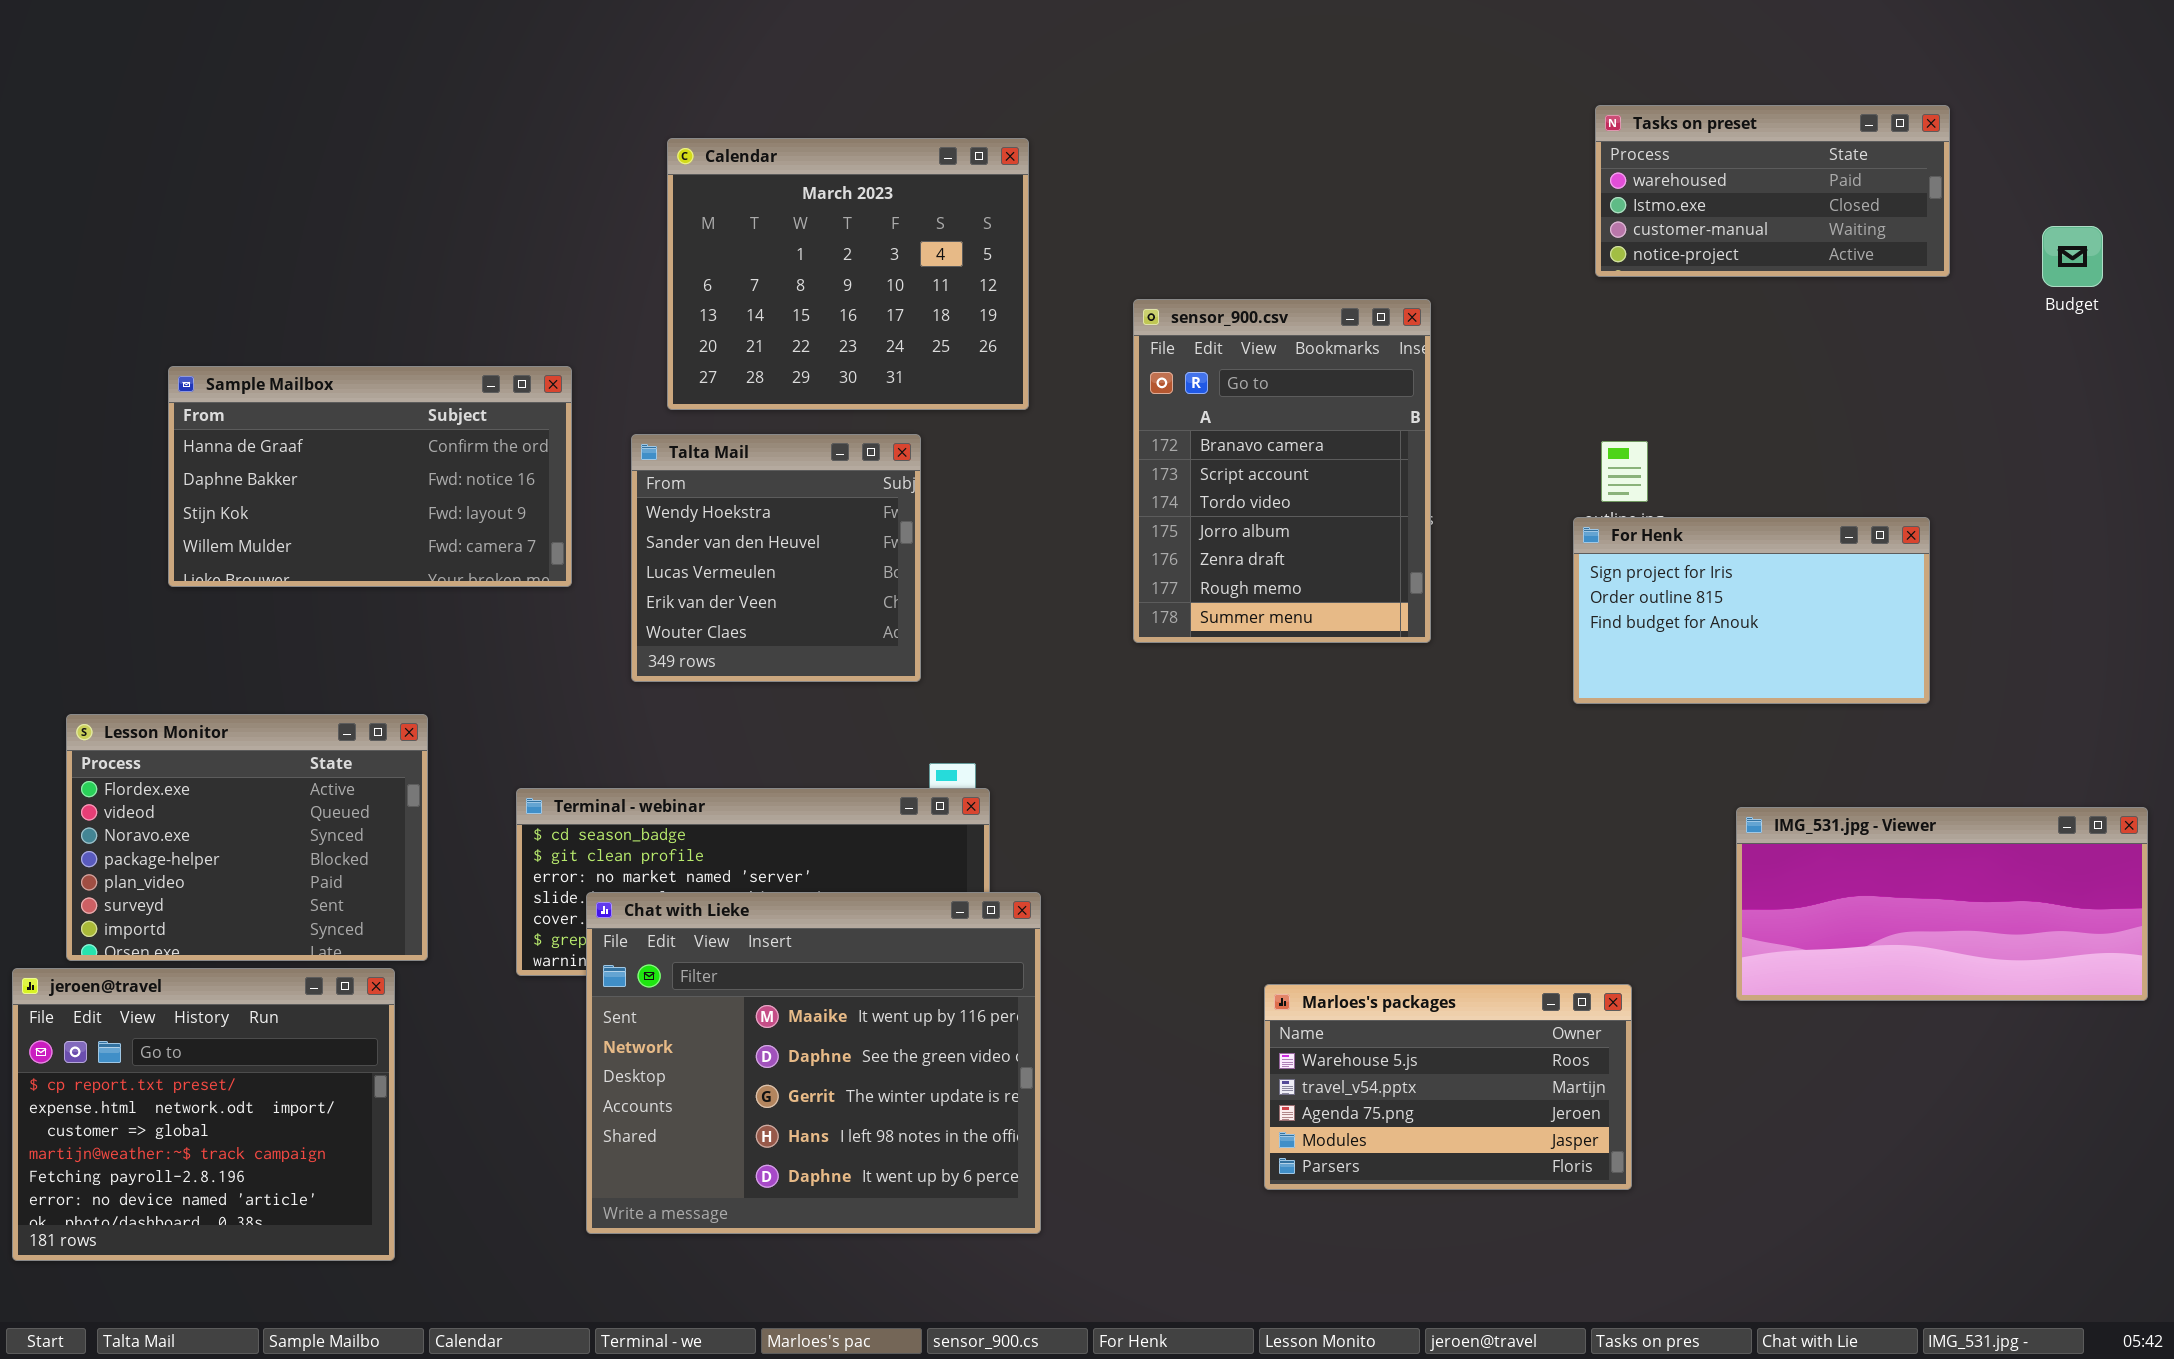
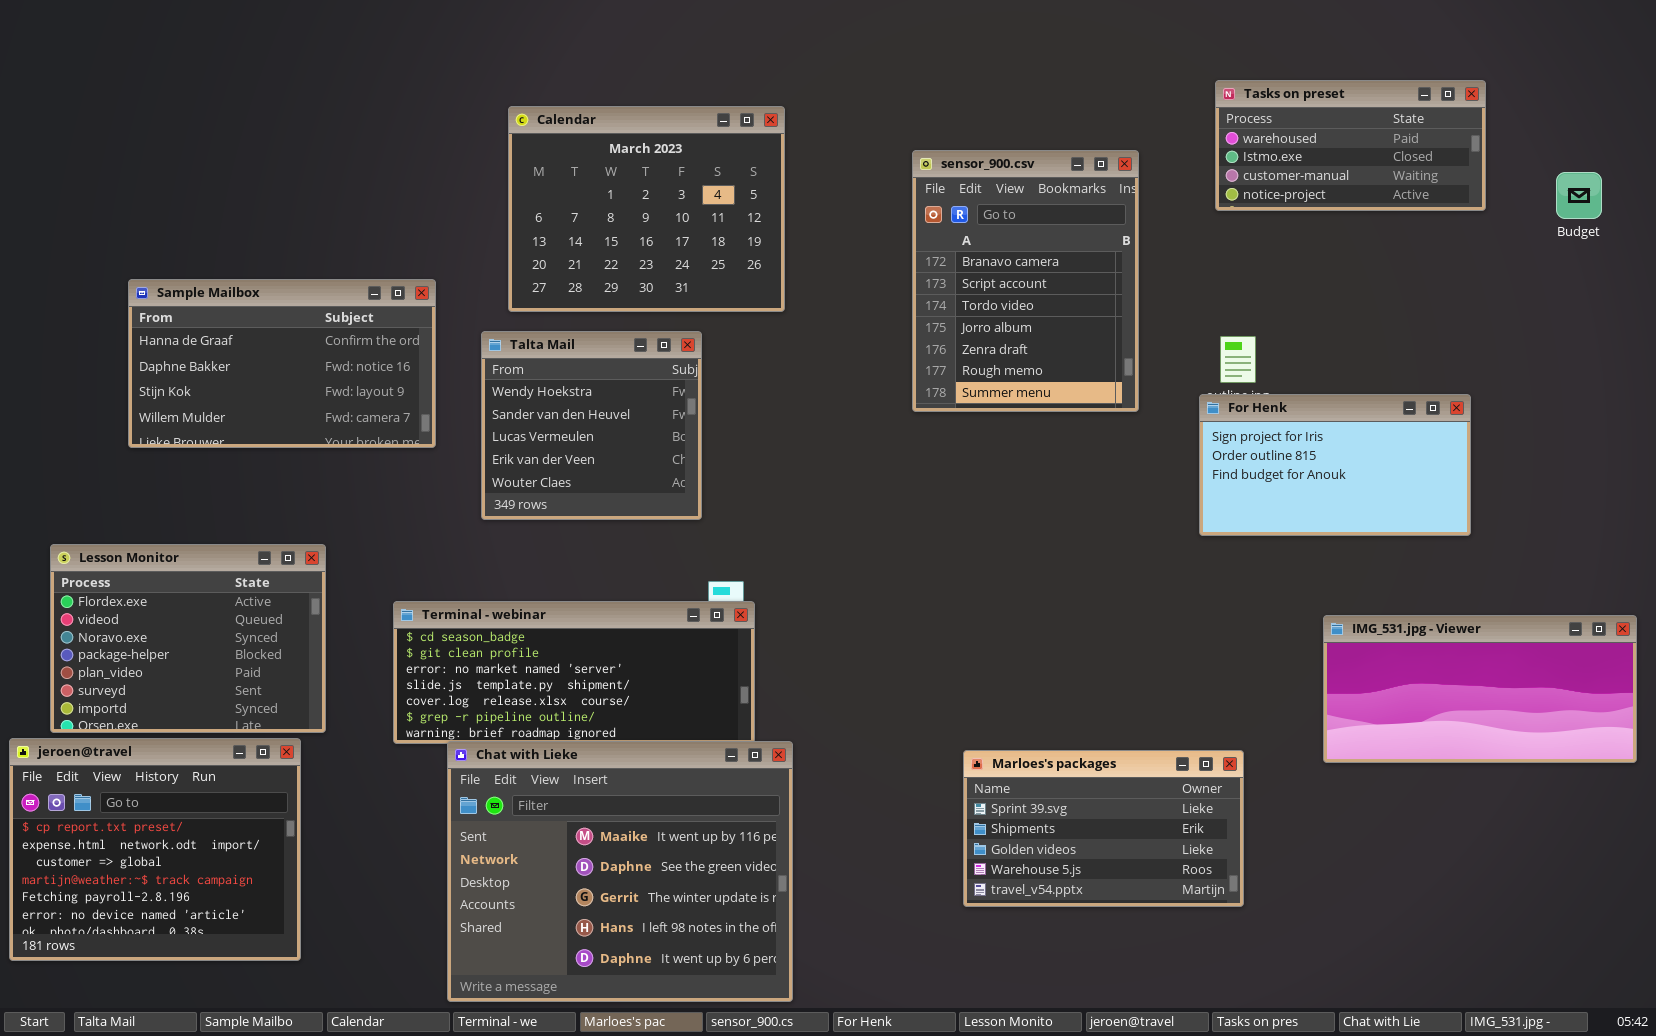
sensor_900.csv: [1133,299,1431,643] -> [912,150,1139,412], moved
Chat with Lieke: [586,892,1041,1234] -> [447,741,793,1002], moved
Marloes's packages: [1264,984,1632,1190] -> [963,750,1244,907], scrolled up 3 rows

